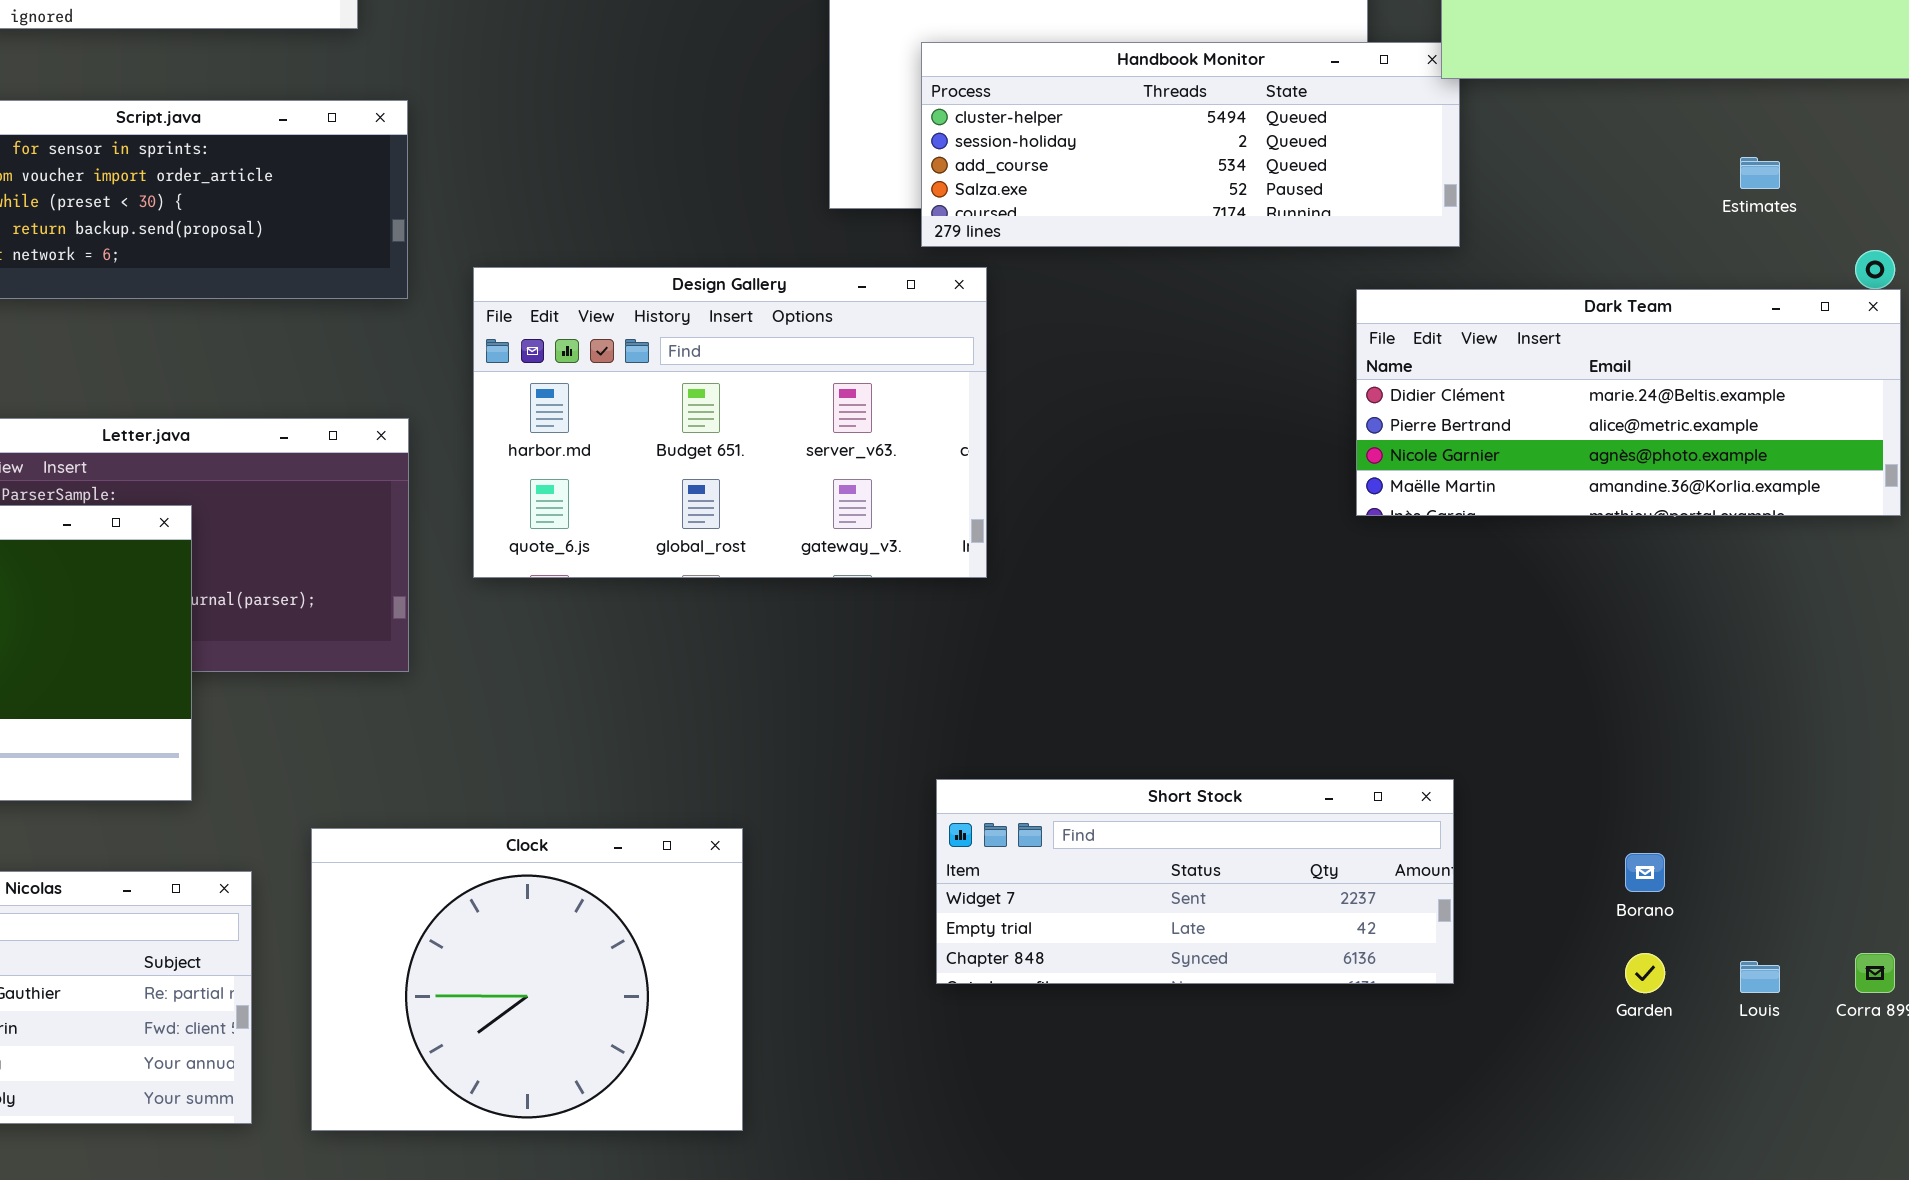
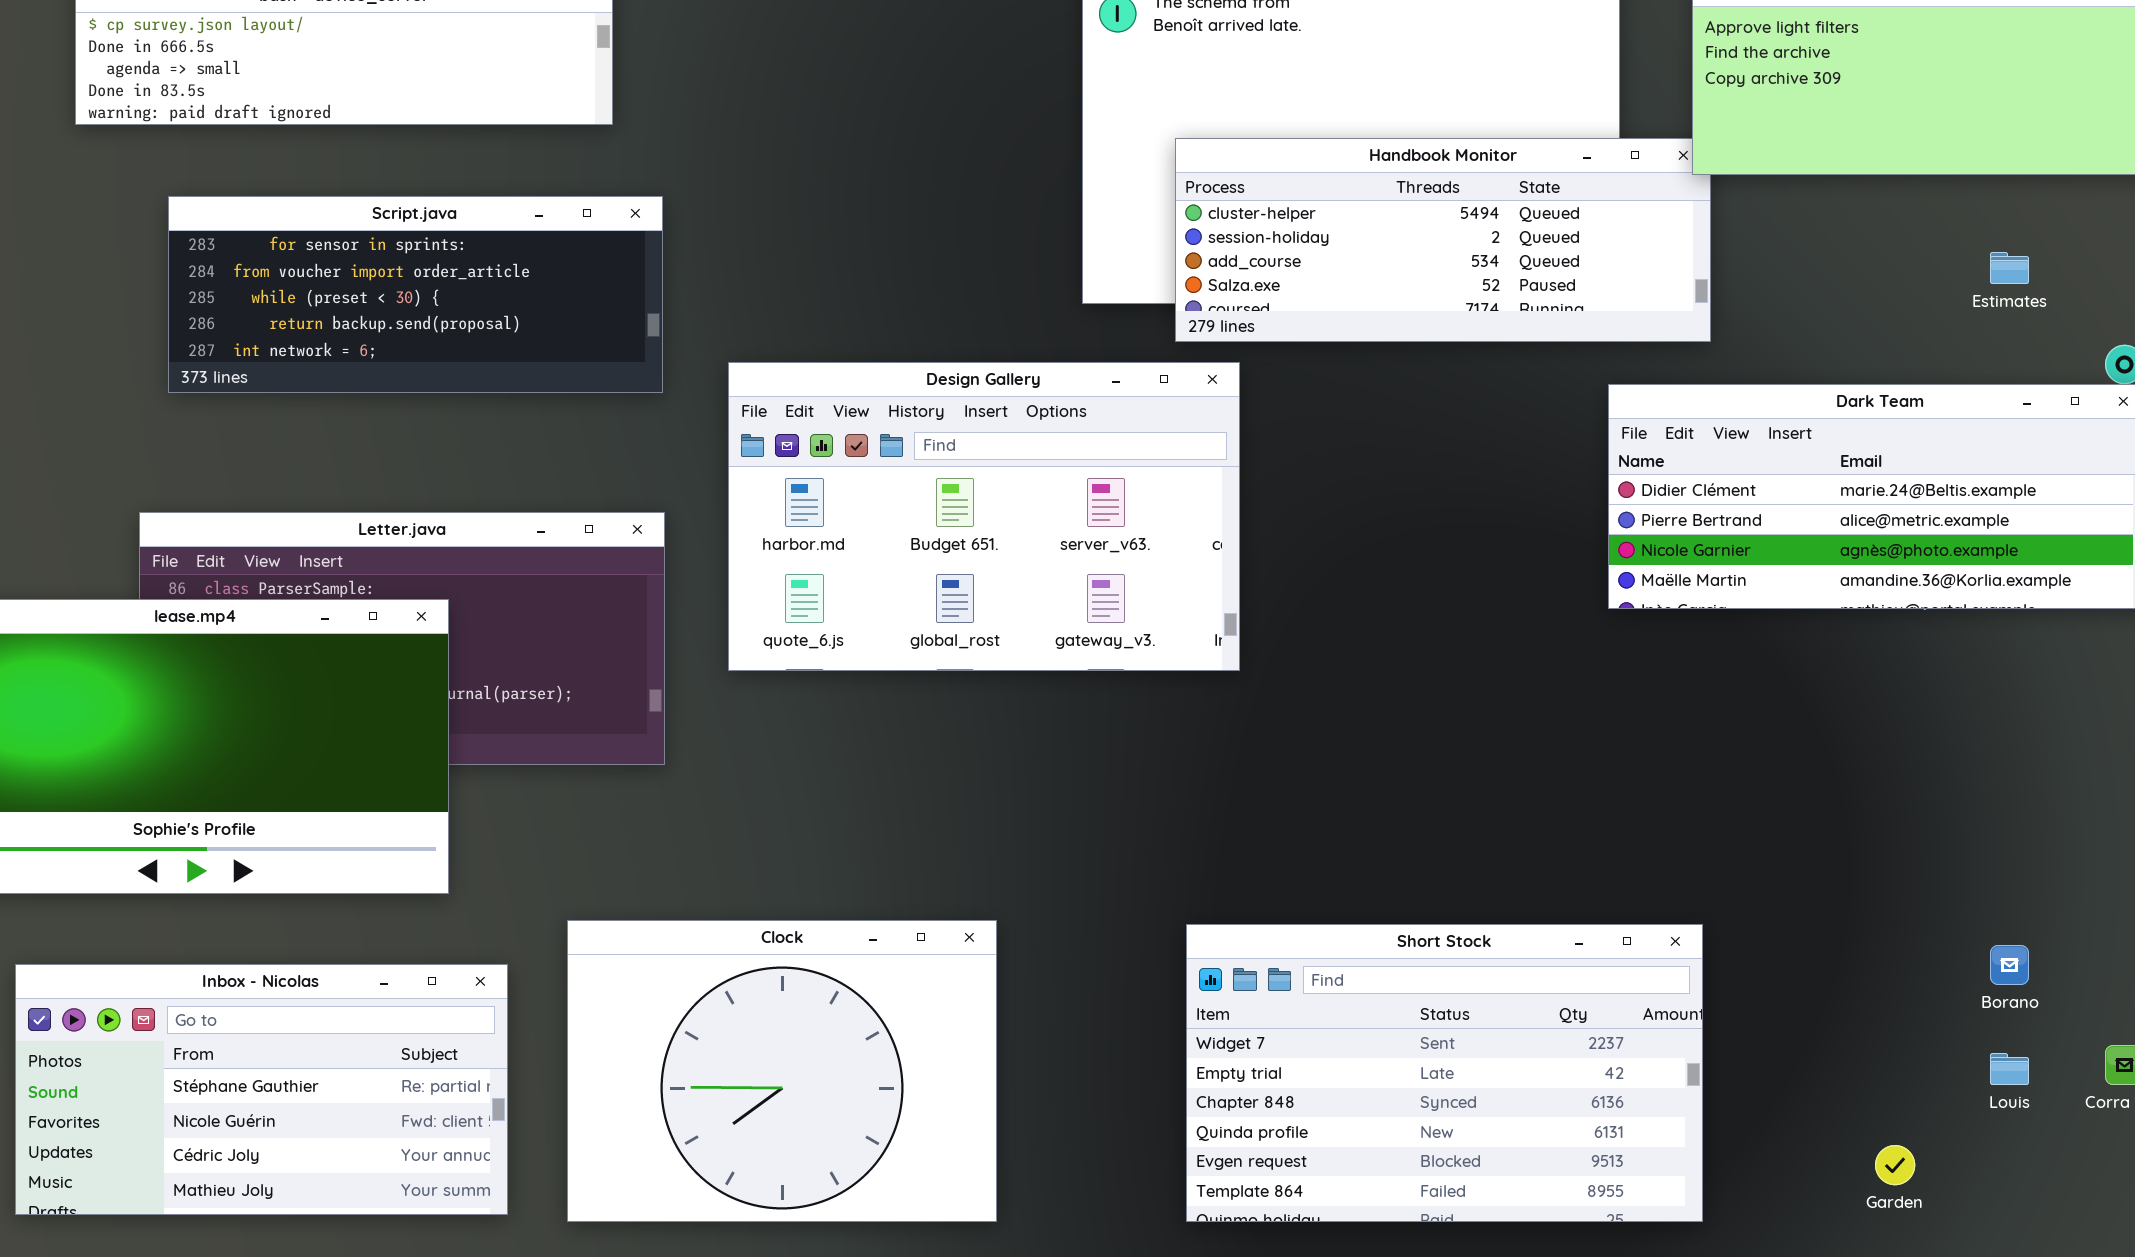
Short Stock: [936,779,1454,984] -> [1186,924,1703,1222], moved, resized
Borano: [1625,853,1665,892] -> [1990,945,2029,985], moved
Garden: [1625,953,1665,993] -> [1875,1145,1915,1185], moved

